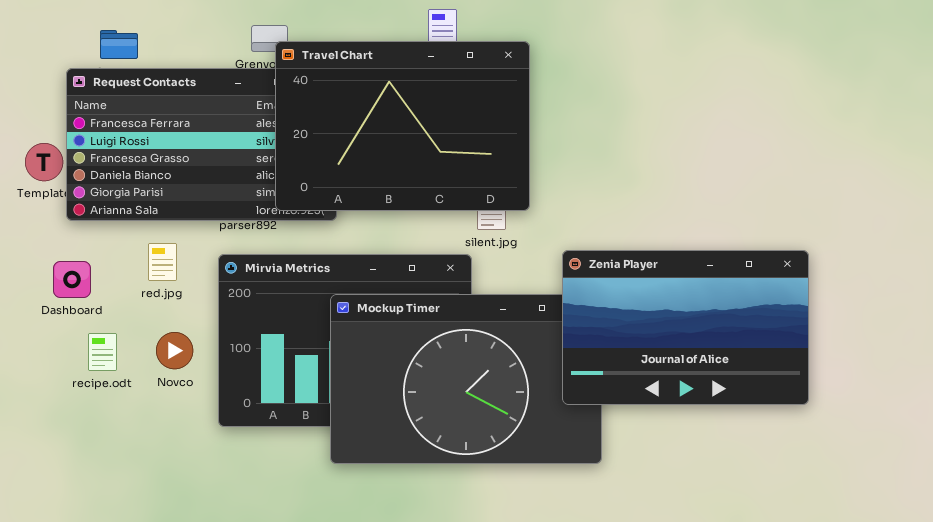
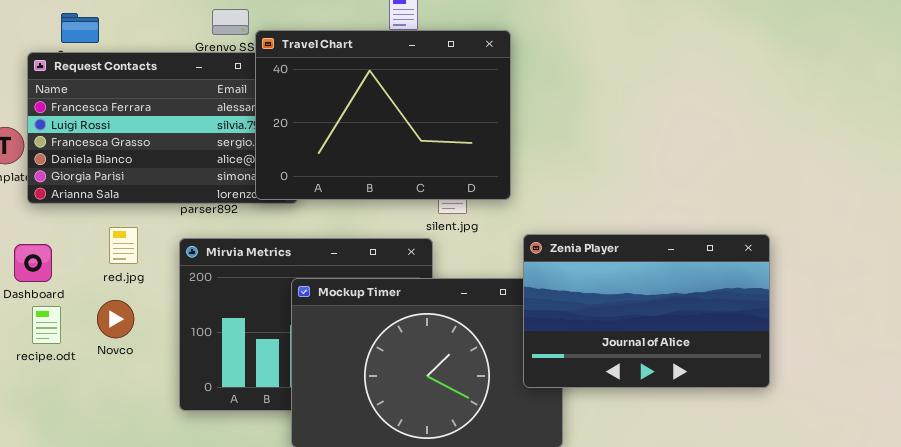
Travel Chart: [275,41,530,211] -> [255,30,511,200], moved
Novco: [156,332,193,369] -> [97,300,134,338], moved
recipe.odt: [88,333,117,371] -> [32,306,61,344], moved

